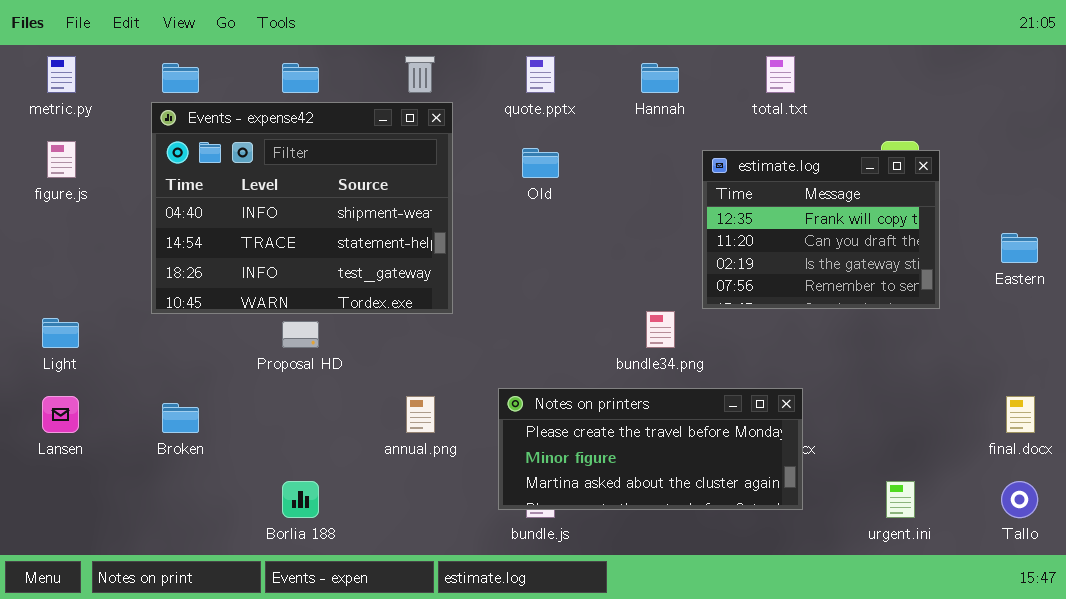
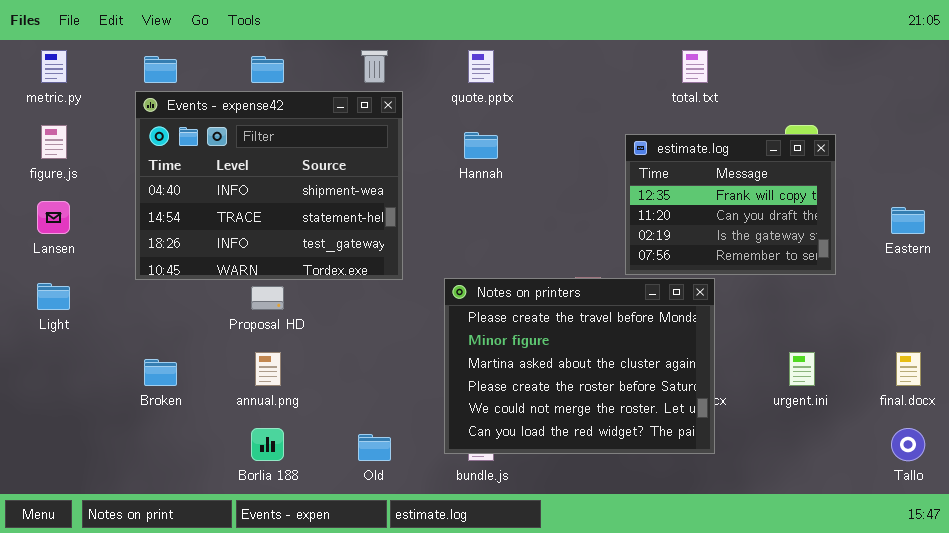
Hannah: [641,63,679,93] -> [464,132,498,159], moved
Old: [522,148,559,178] -> [358,434,391,461], moved
Notes on printers: [498,388,803,510] -> [444,278,715,454], resized
Lansen: [42,396,79,433] -> [37,201,70,234], moved
annual.png: [406,396,435,433] -> [255,352,281,386], moved
urgent.ini: [886,481,915,518] -> [789,352,815,386], moved

